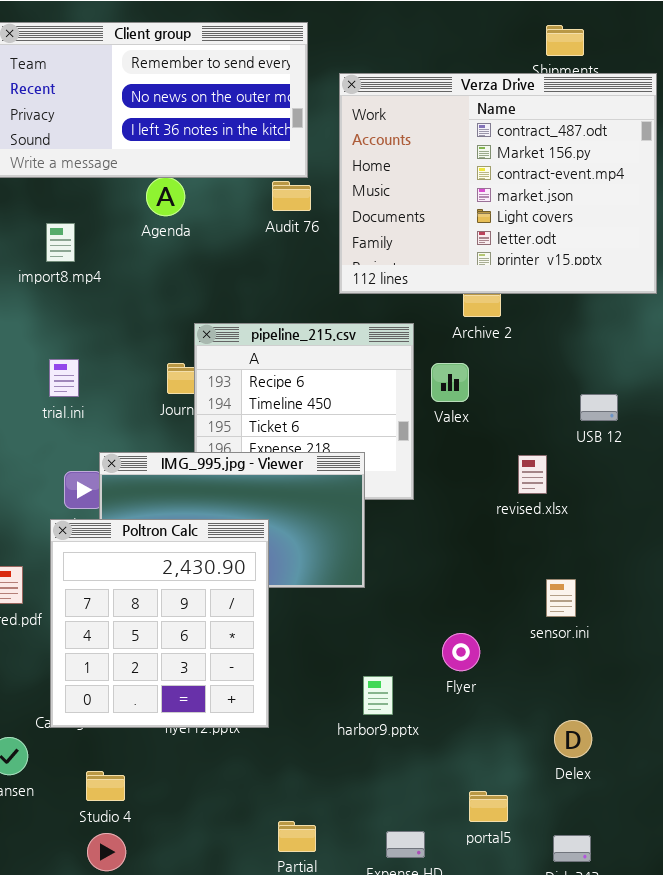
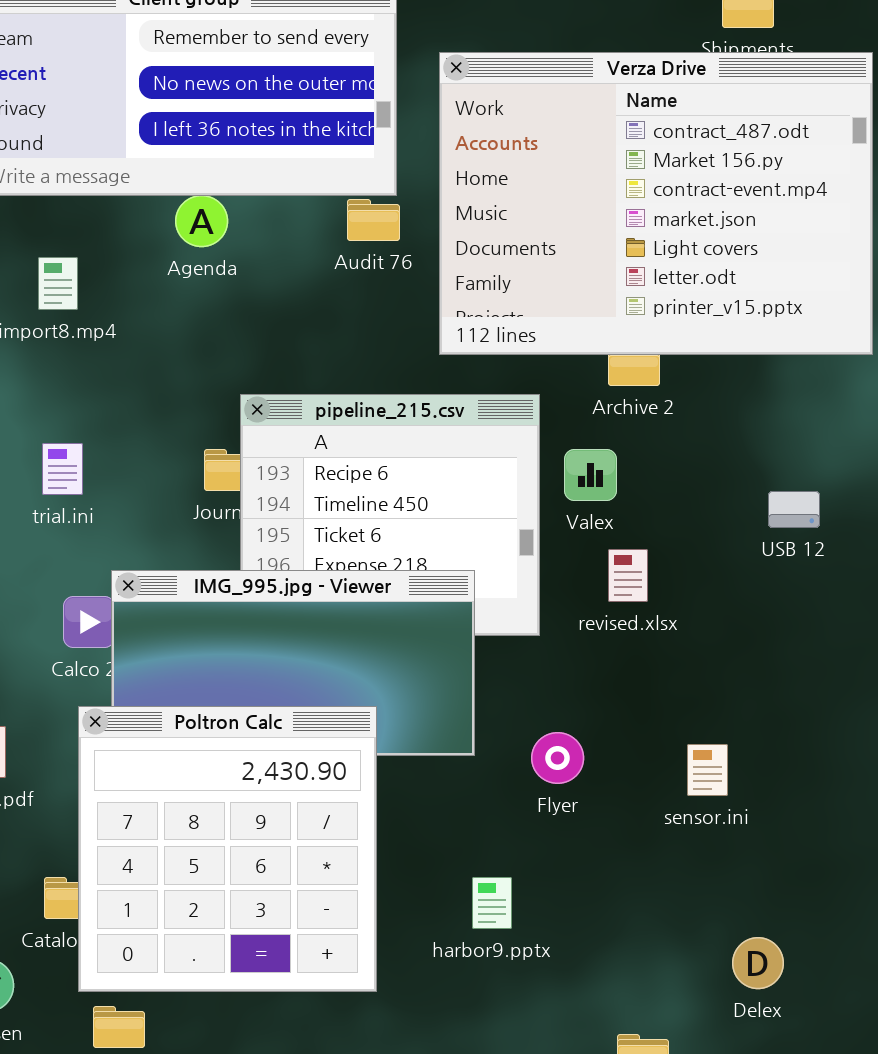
revised.xlsx: [518,455,547,494] -> [608,549,648,602], moved
Poltron Calc: [50,519,269,728] -> [78,706,377,992], moved
sensor.ini: [546,579,576,617] -> [687,744,728,796], moved
Flyer: [442,633,480,671] -> [531,732,584,784], moved

